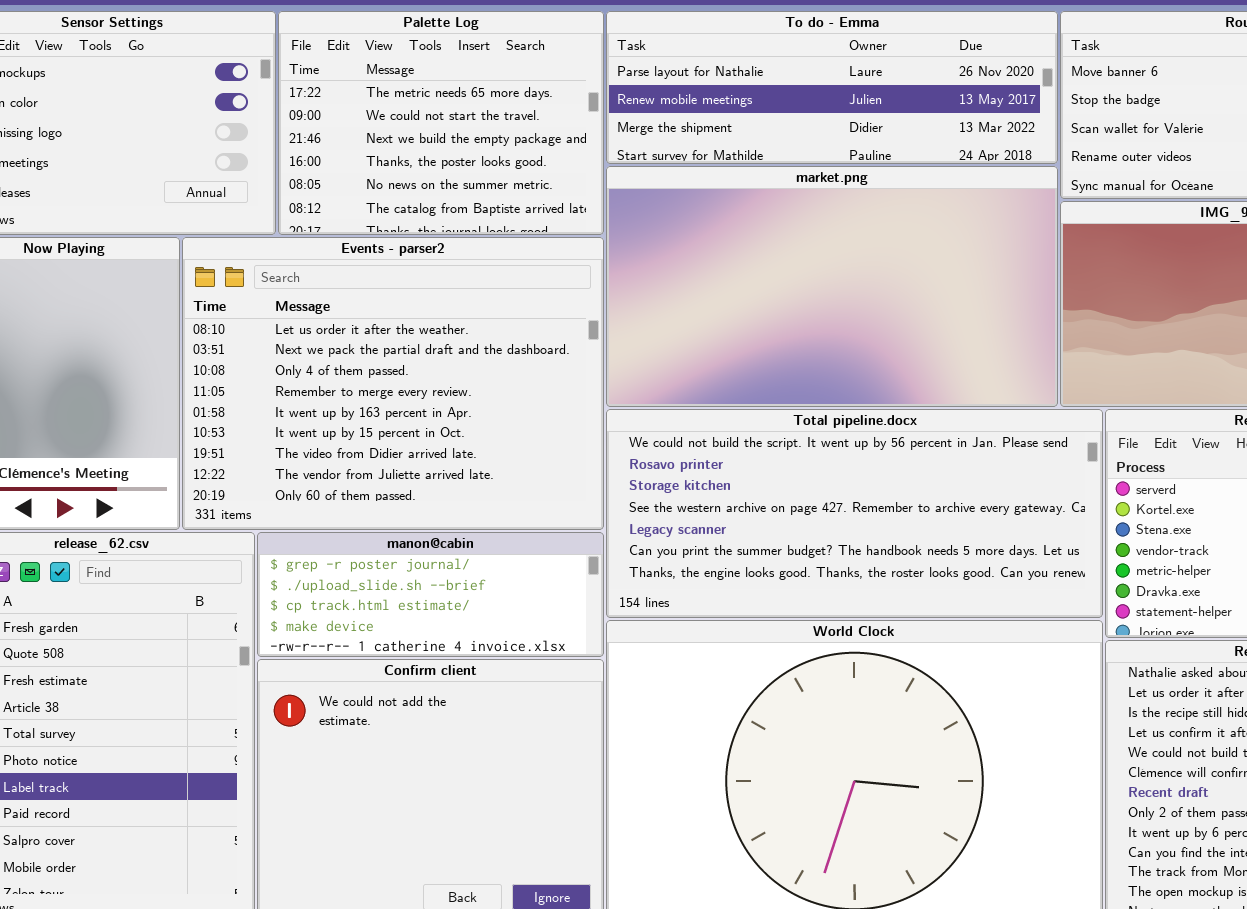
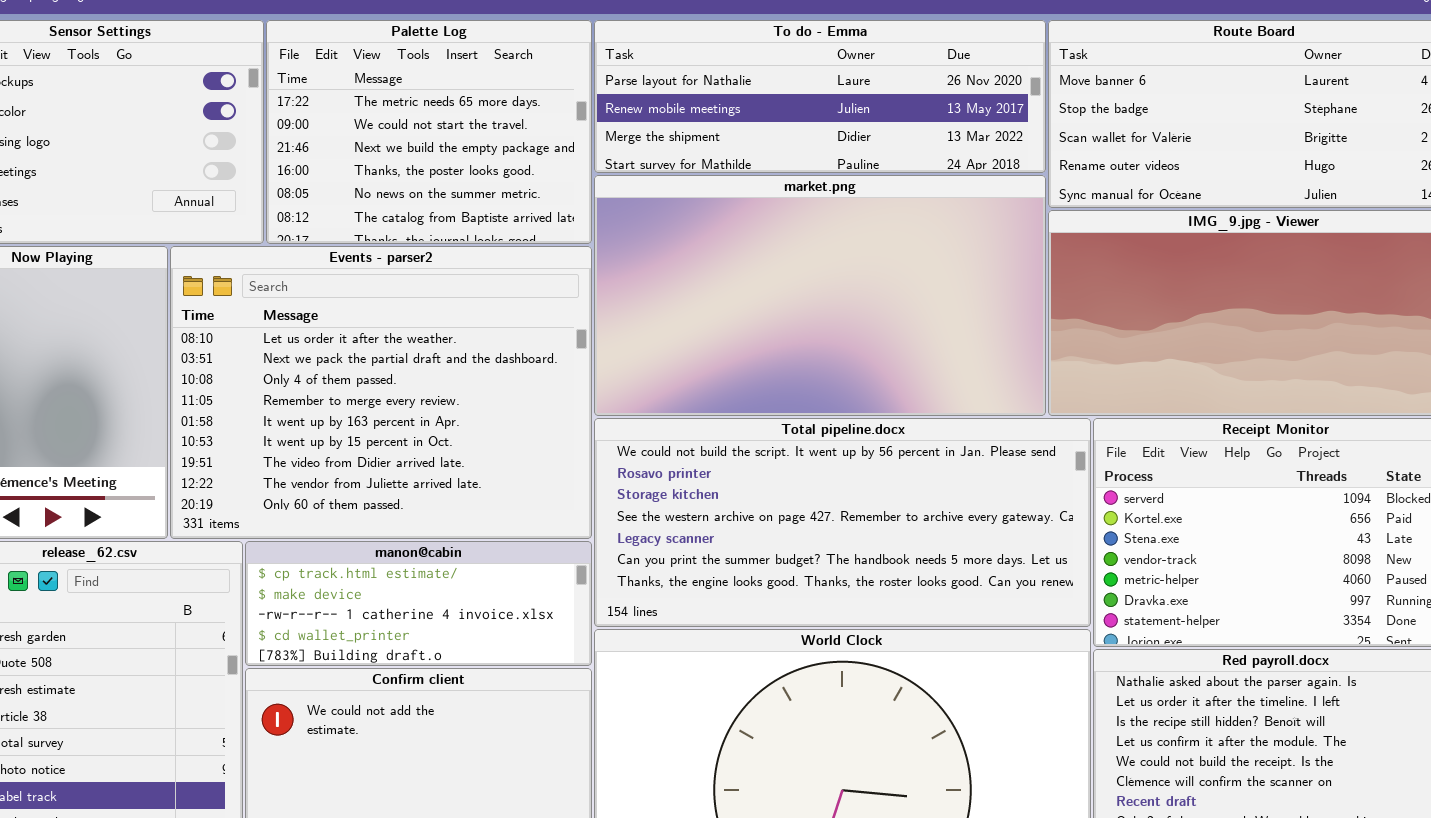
manon@cabin: [257,532,604,657] -> [245,541,592,666], scrolled down 2 rows

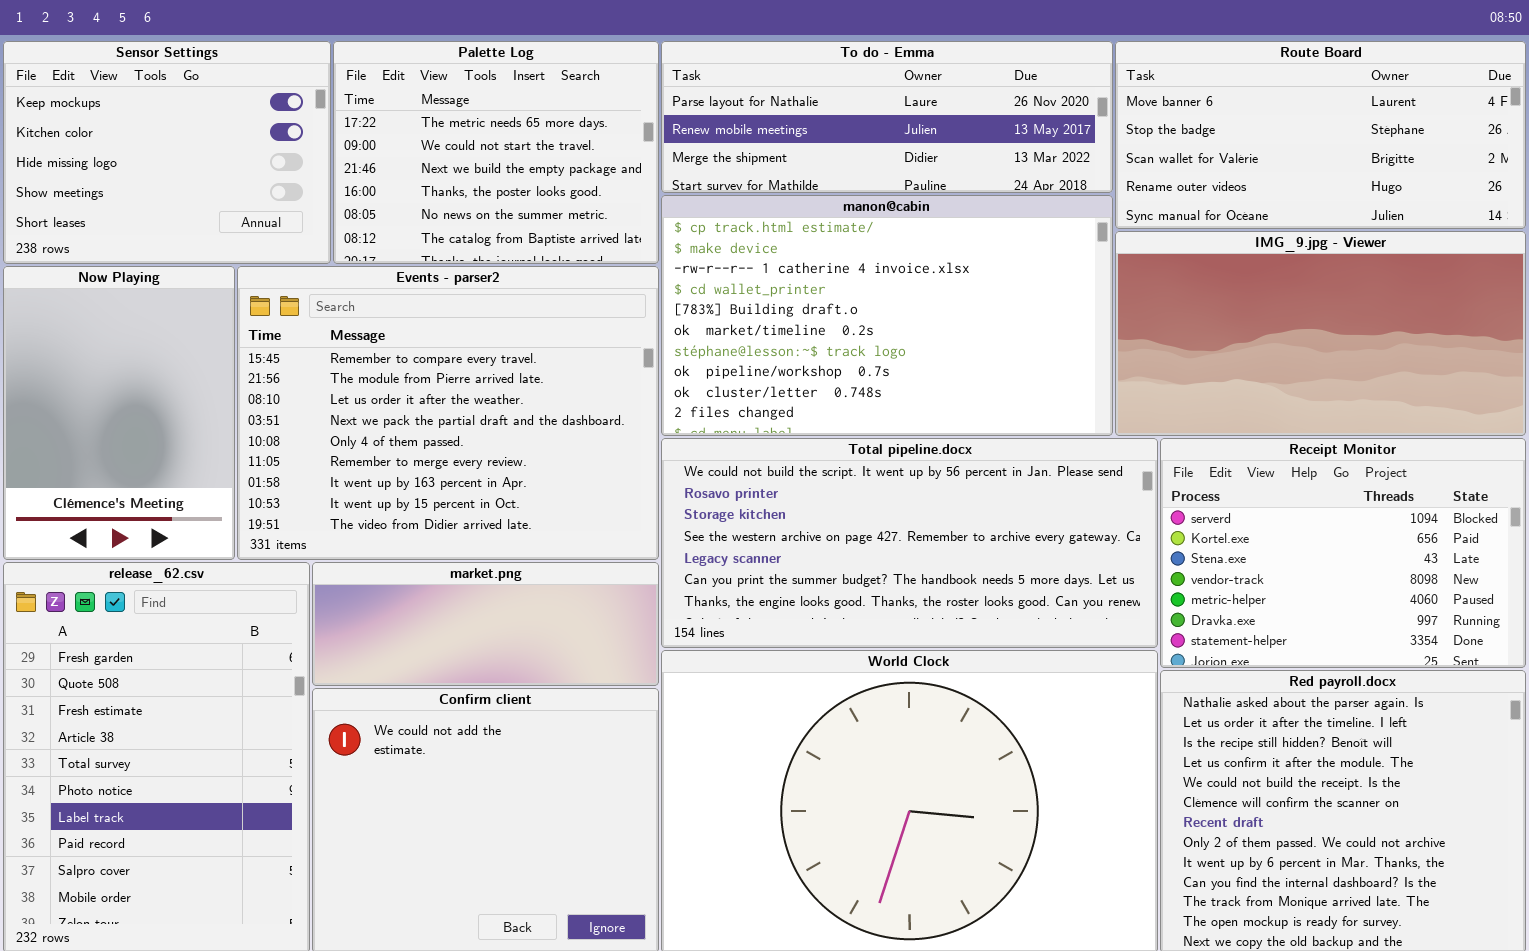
market.png: [594,175,1046,416] -> [312,562,659,686], moved, resized
Events - parser2: [170,246,592,539] -> [237,266,659,560], scrolled up 2 rows
manon@cabin: [245,541,592,666] -> [661,195,1113,436], moved, resized

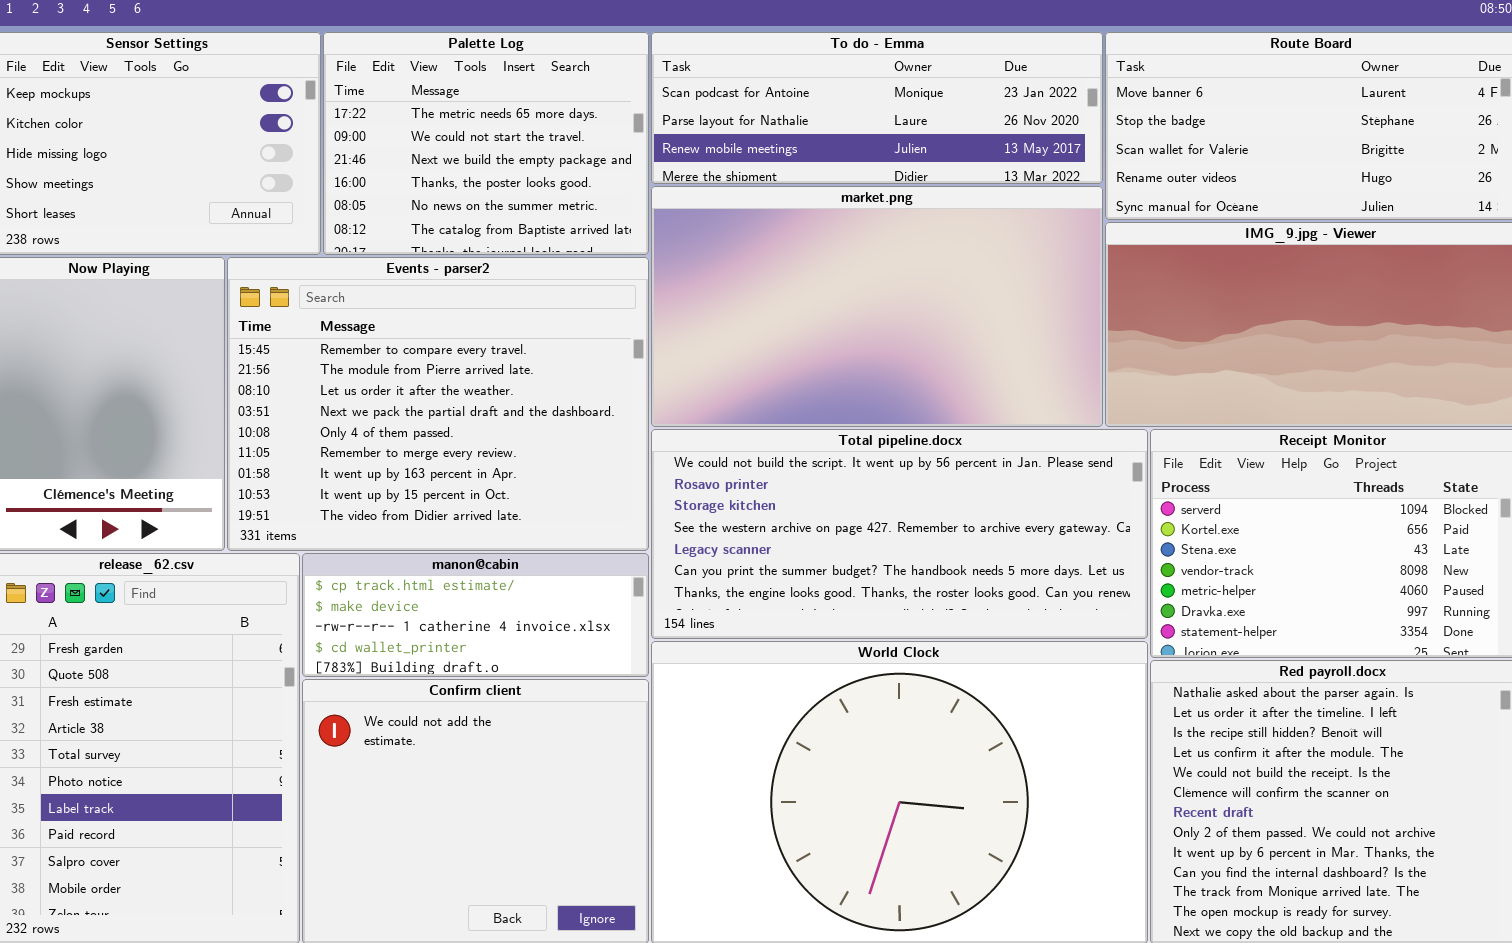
To do - Emma: [661,41,1113,193] -> [651,32,1103,184], scrolled up 1 row
manon@cabin: [661,195,1113,436] -> [302,553,649,677], moved, resized
market.png: [312,562,659,686] -> [651,186,1103,427], moved, resized

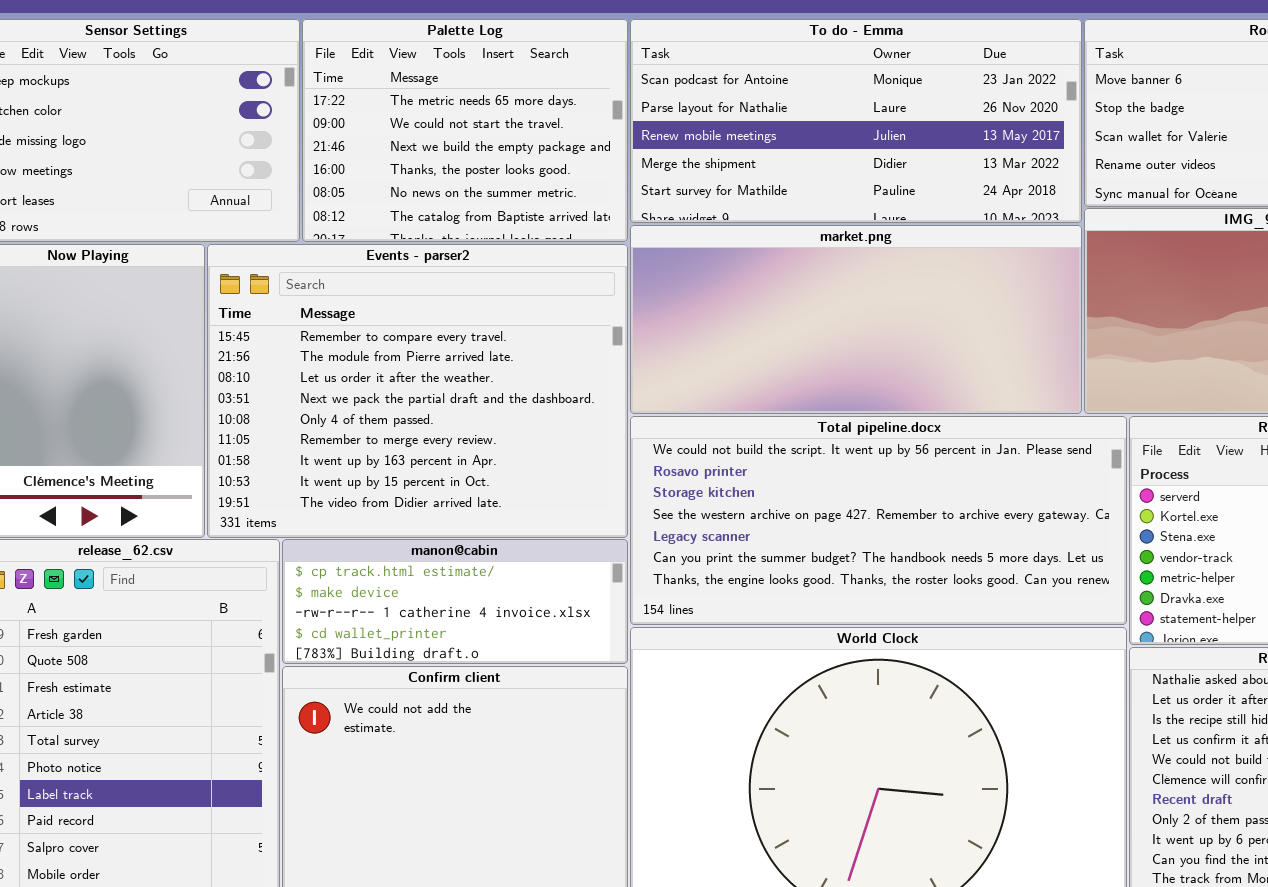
To do - Emma: [651,32,1103,184] -> [630,19,1082,223], resized
market.png: [651,186,1103,427] -> [630,225,1082,414], resized

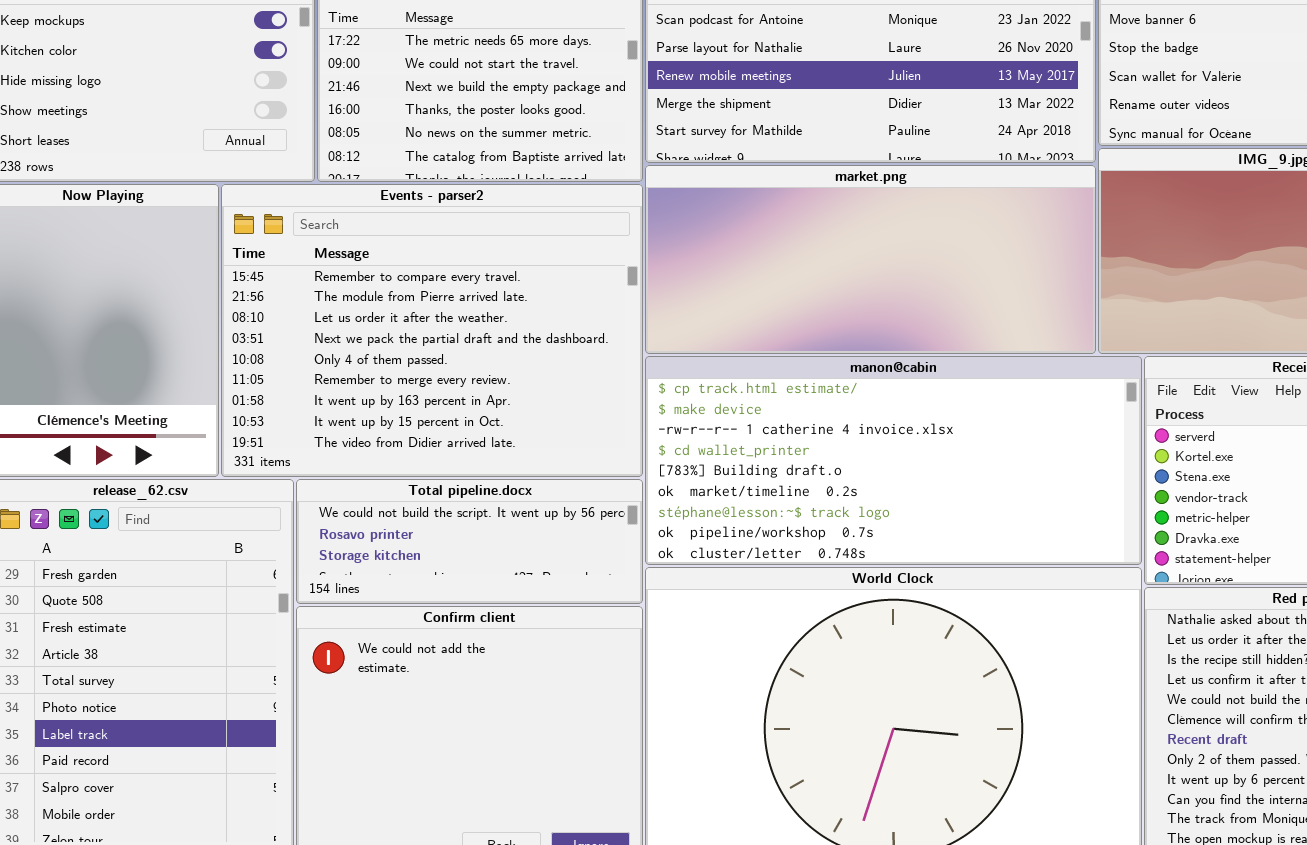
Total pipeline.docx: [630,416,1127,625] -> [296,479,643,604], moved, resized
manon@cabin: [282,539,628,664] -> [645,356,1142,565], moved, resized

